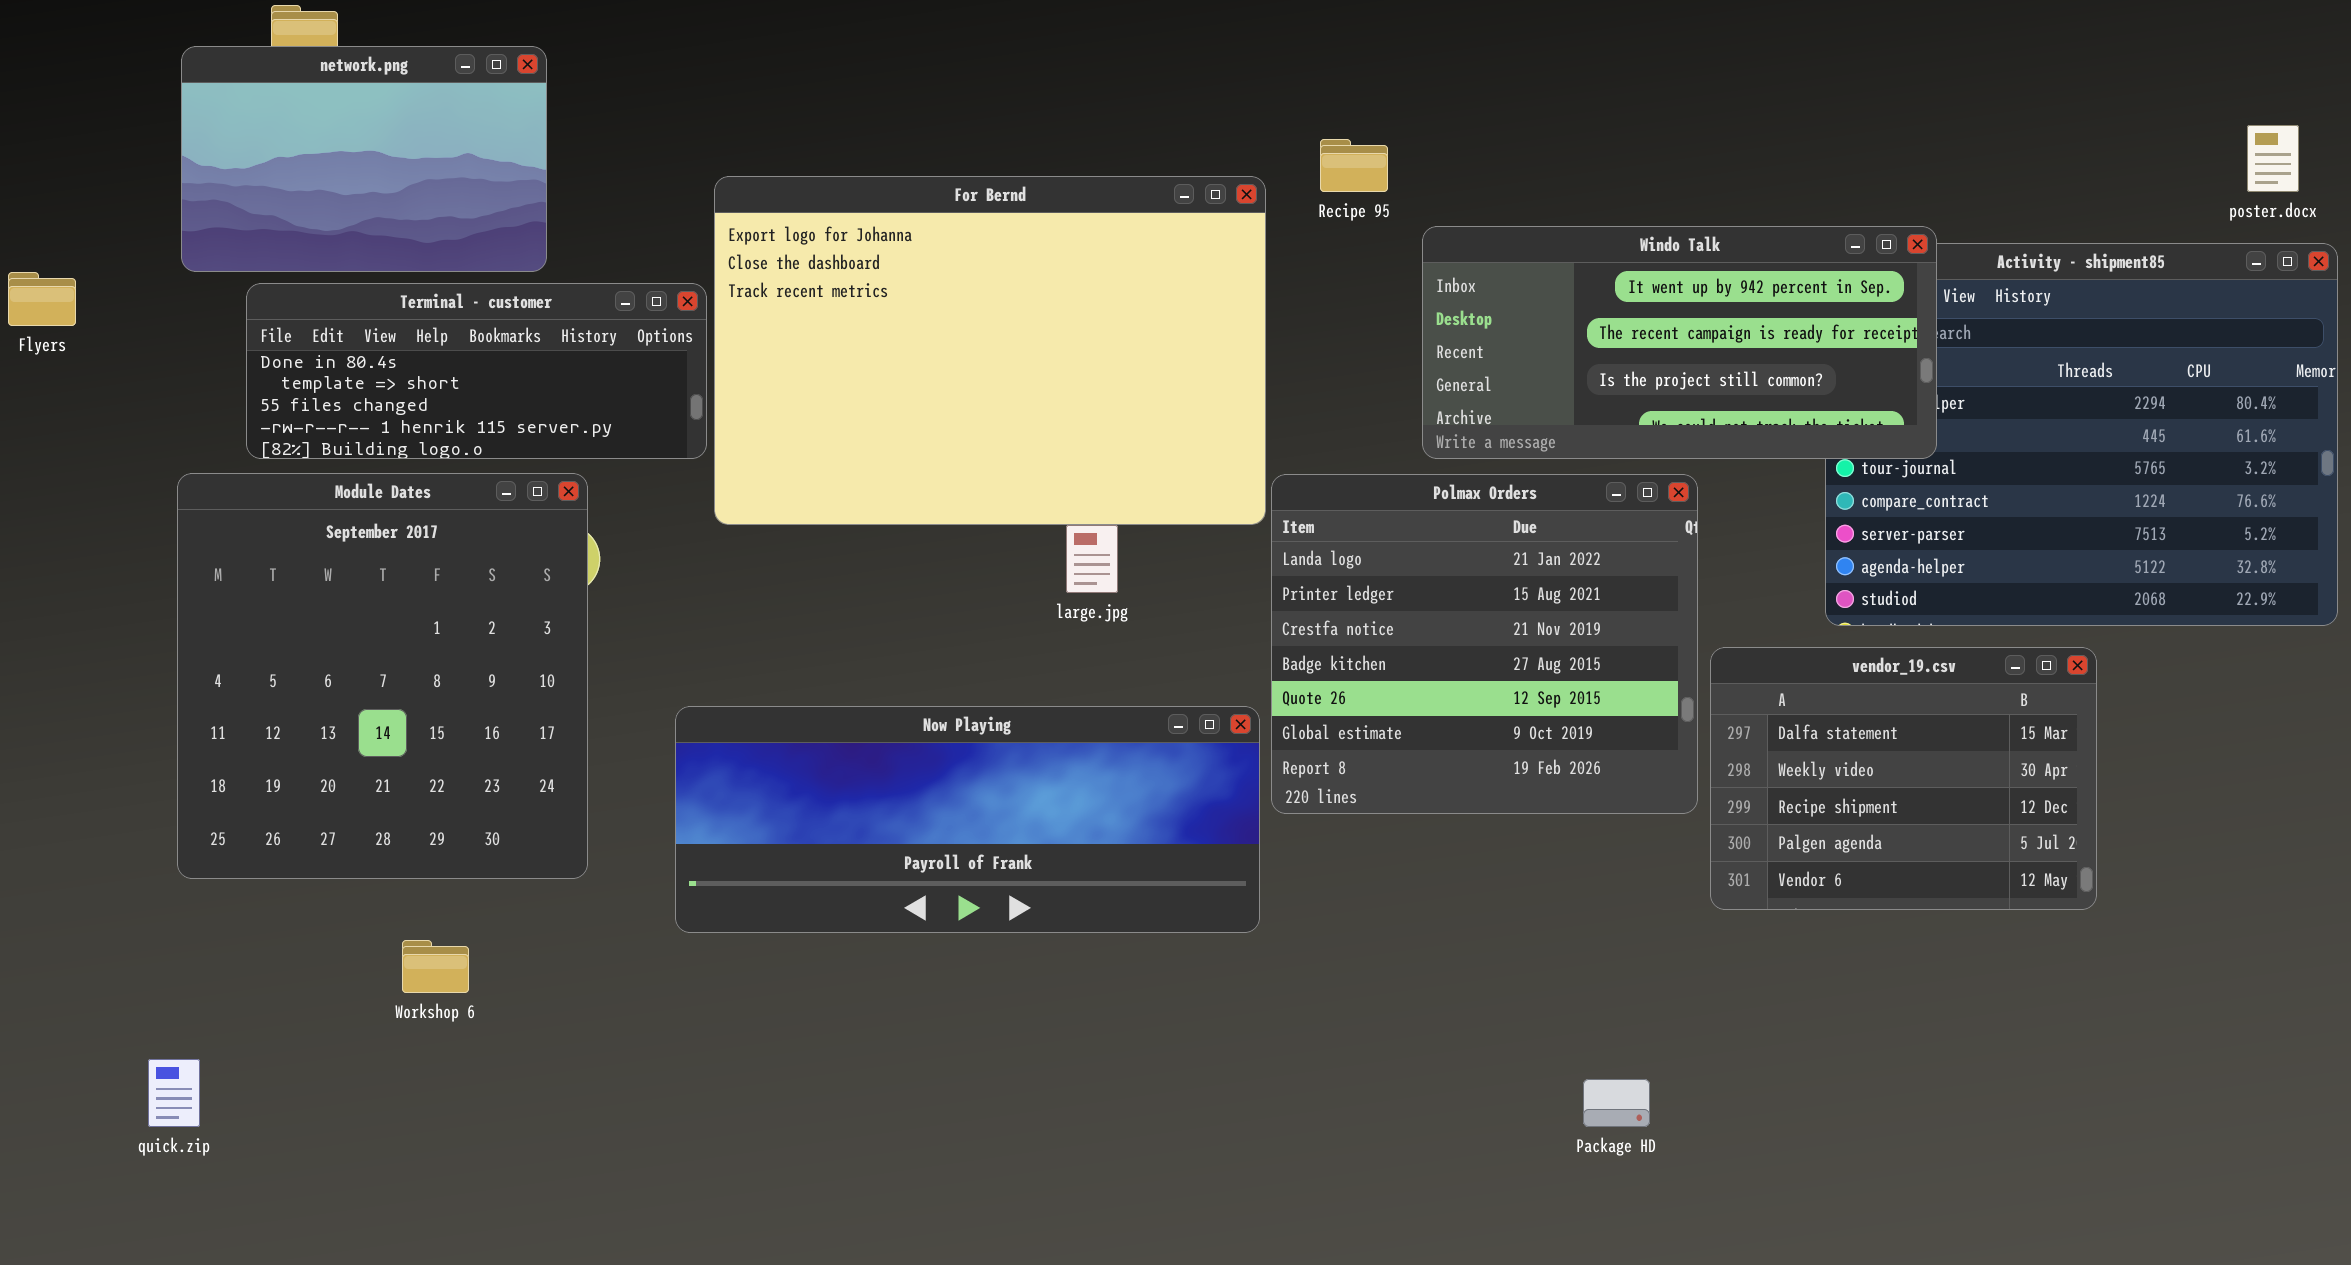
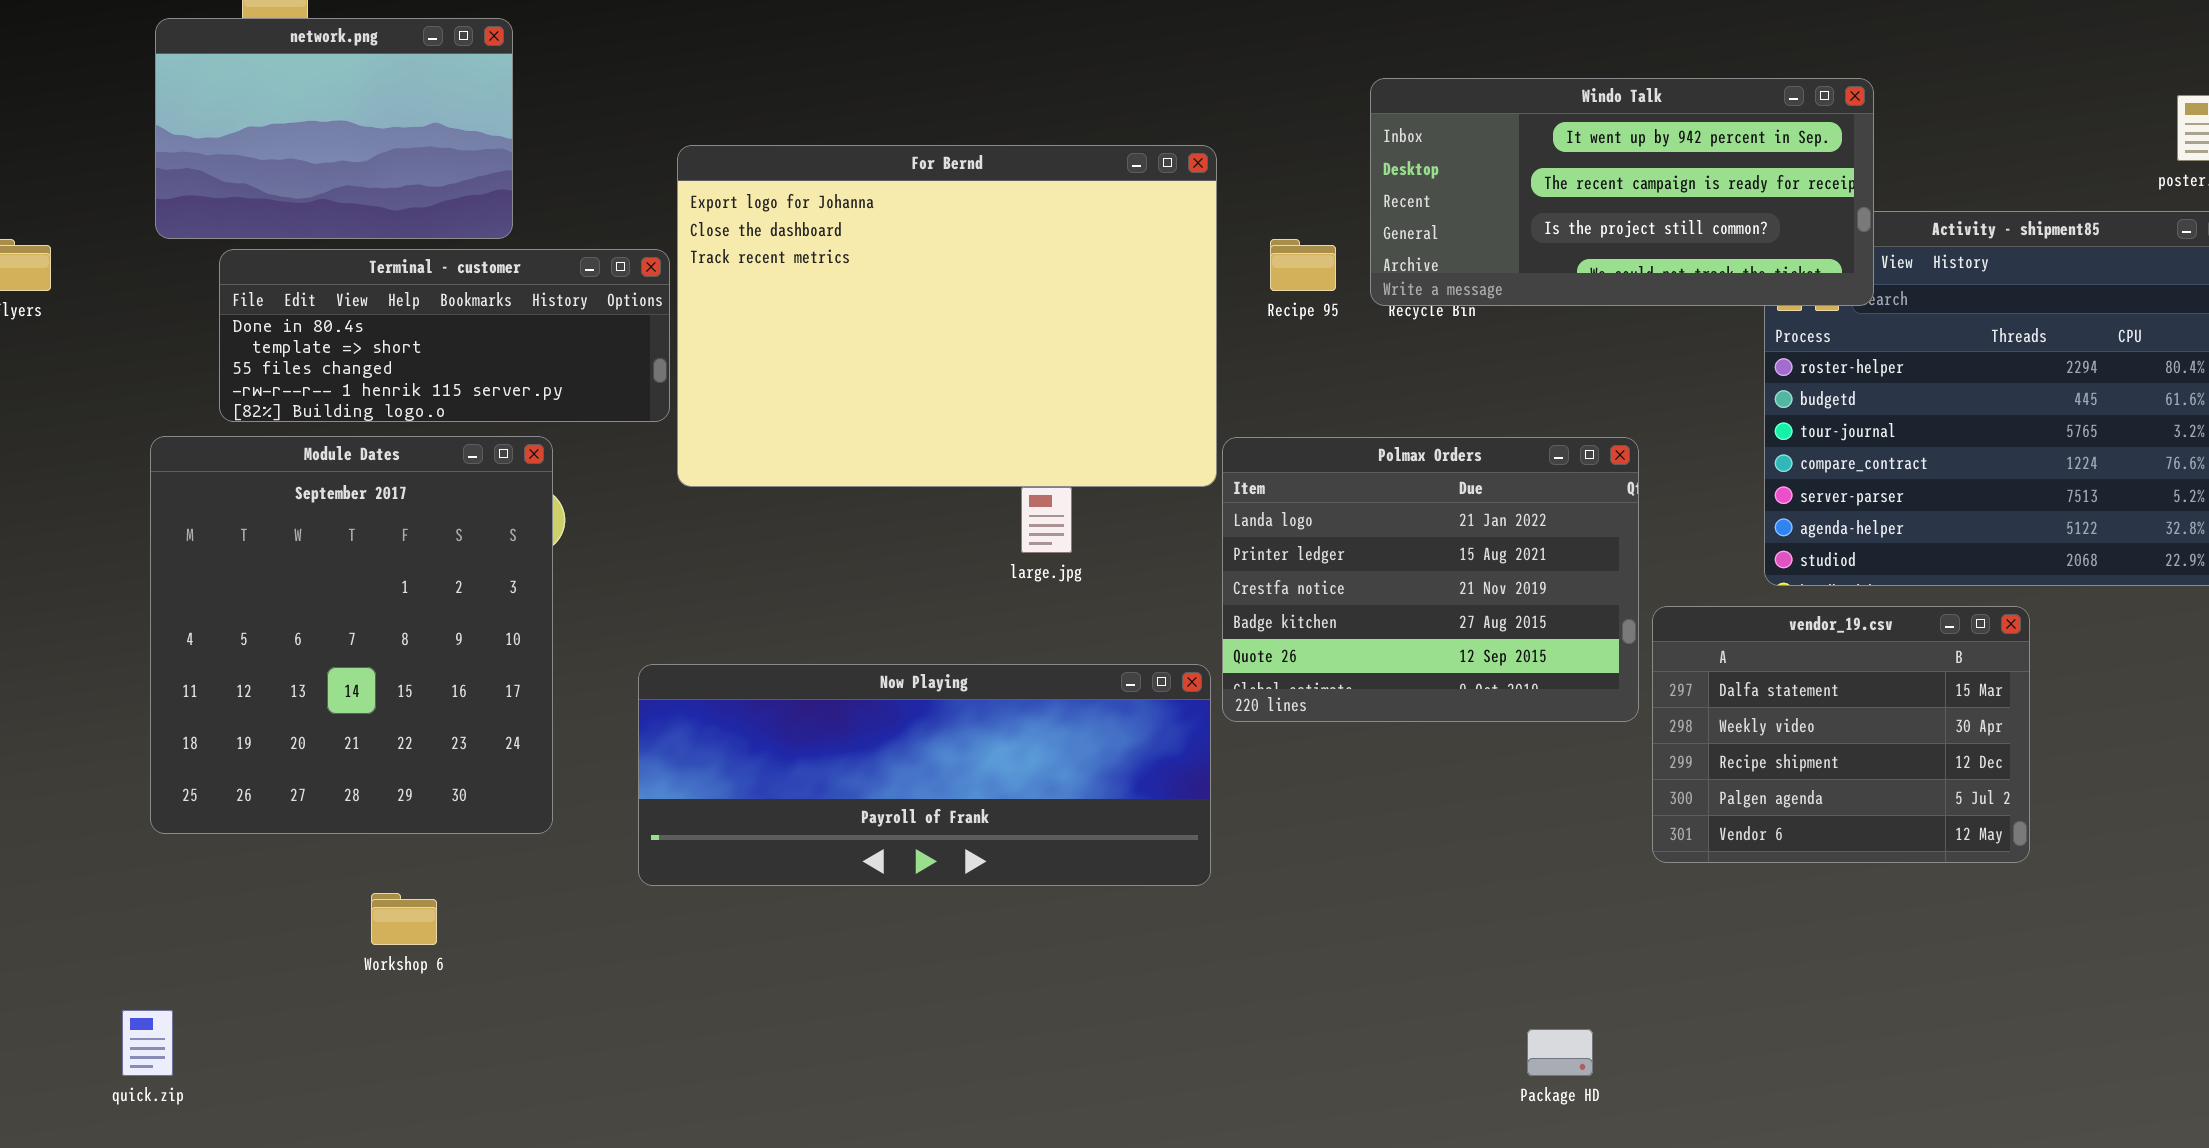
Recipe 95: [1320,139,1388,192] -> [1270,239,1336,291], moved
Windo Talk: [1422,226,1937,459] -> [1370,78,1874,306], moved
Polmax Orders: [1271,474,1698,814] -> [1222,437,1639,722], resized

